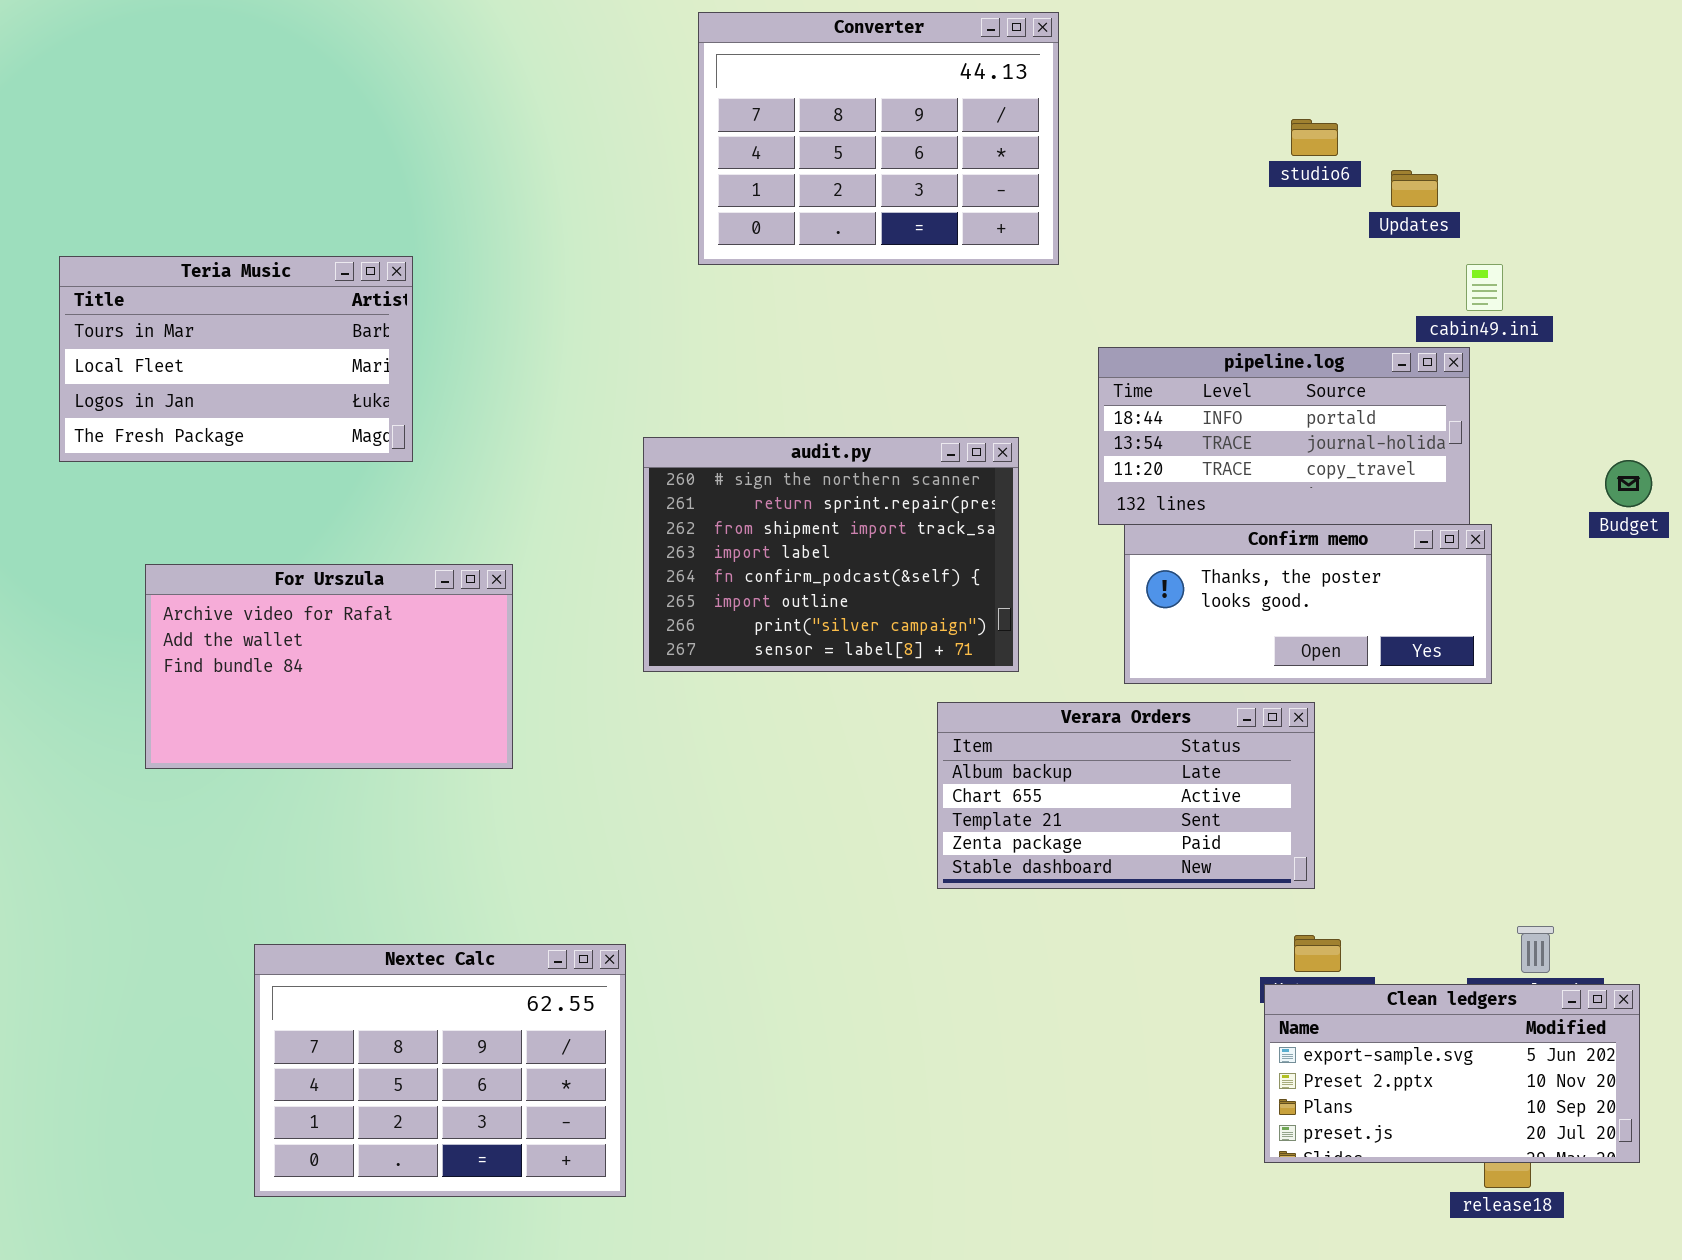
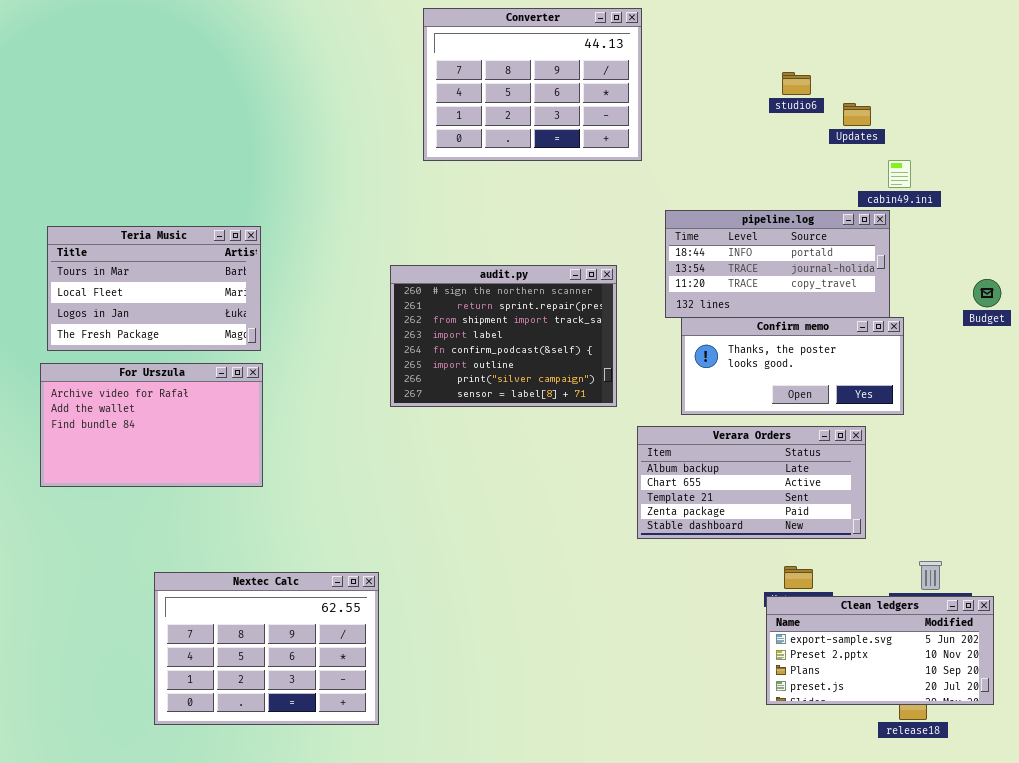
Teria Music: [59,256,413,462] -> [47,226,261,351], moved
For Urszula: [145,564,513,769] -> [40,363,263,487], moved
Verara Orders: [937,702,1315,889] -> [637,426,866,539], moved

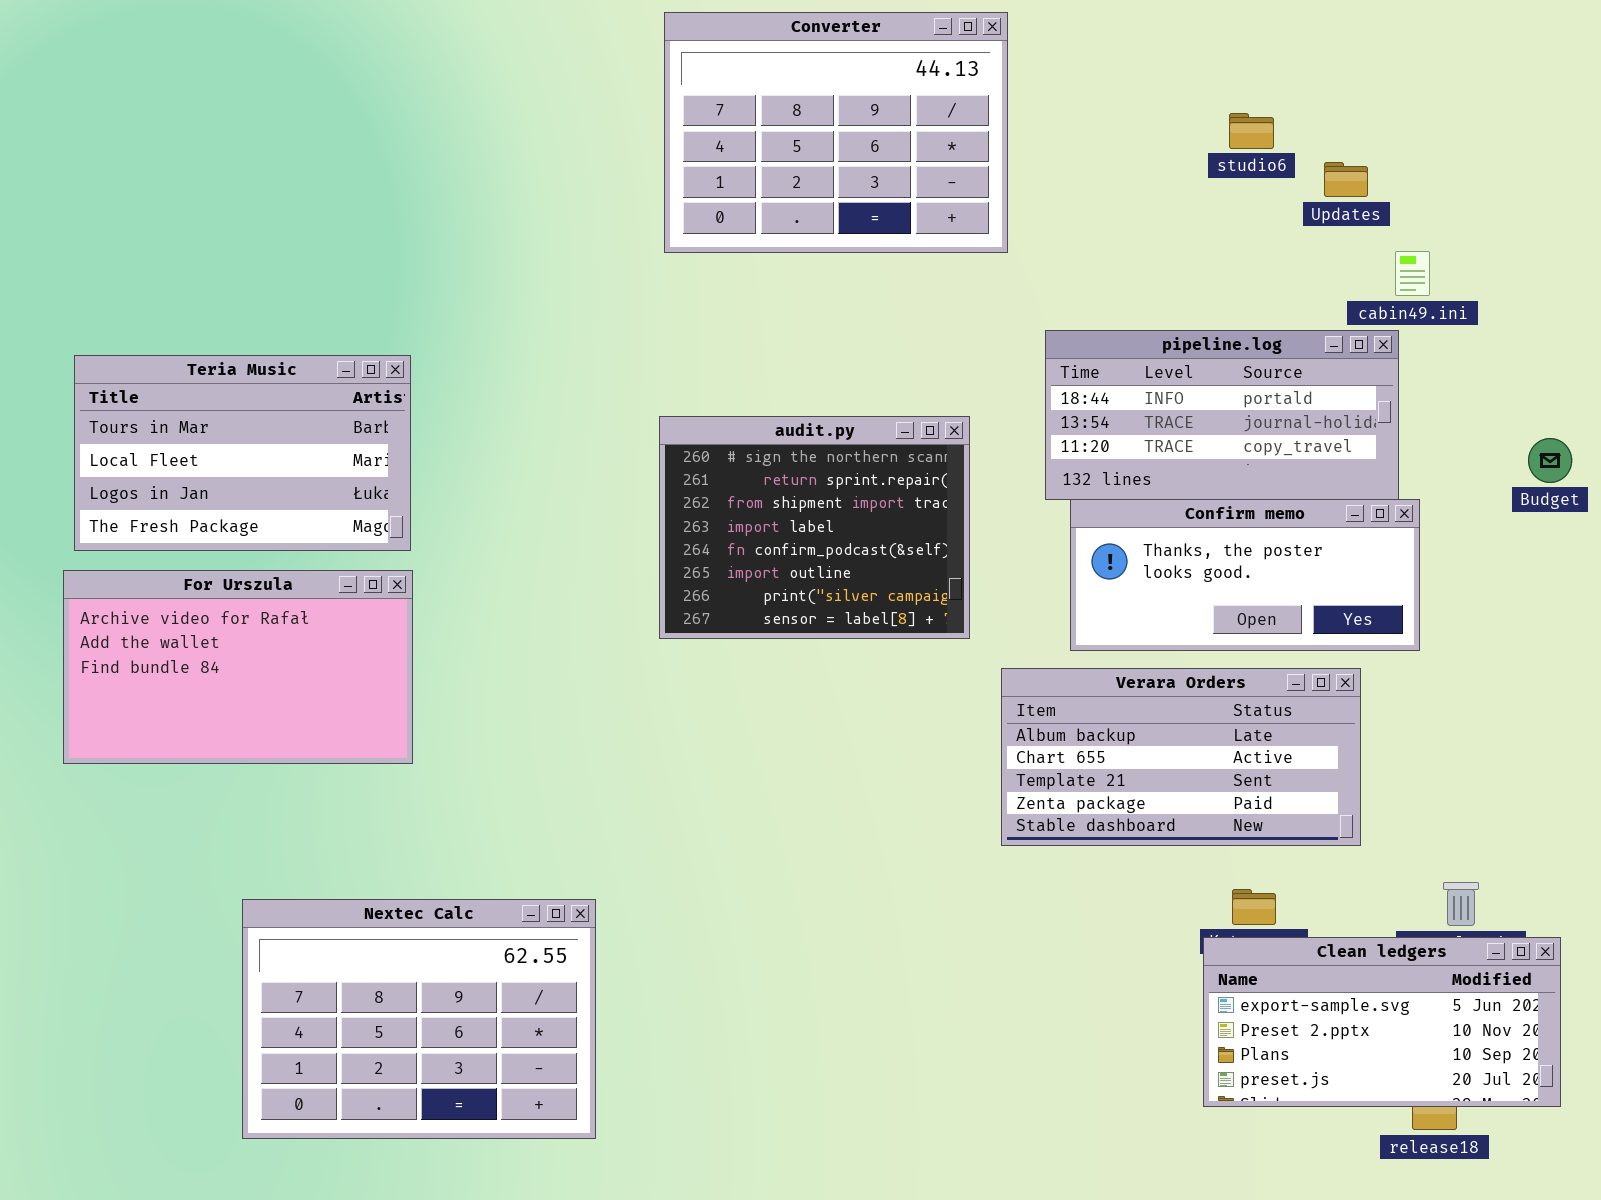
audit.py: [390,265,617,407] -> [659,416,970,639], resized

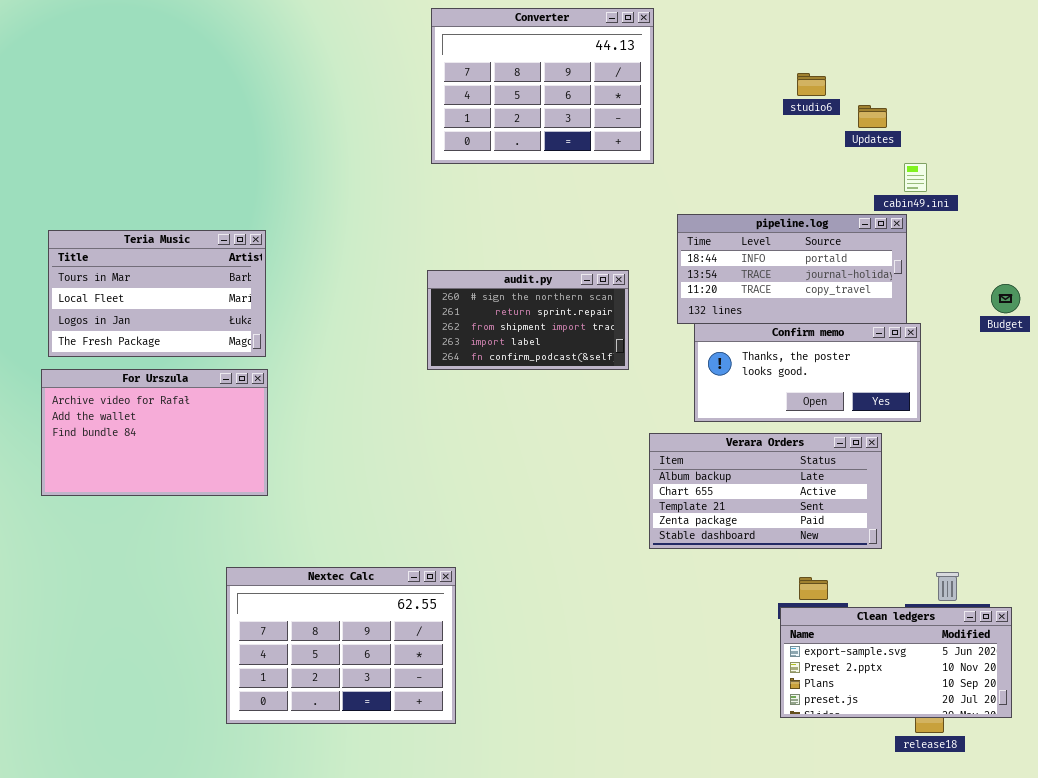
audit.py: [659,416,970,639] -> [427,270,629,370], resized
Nextec Calc: [242,899,596,1139] -> [226,567,456,724], moved

